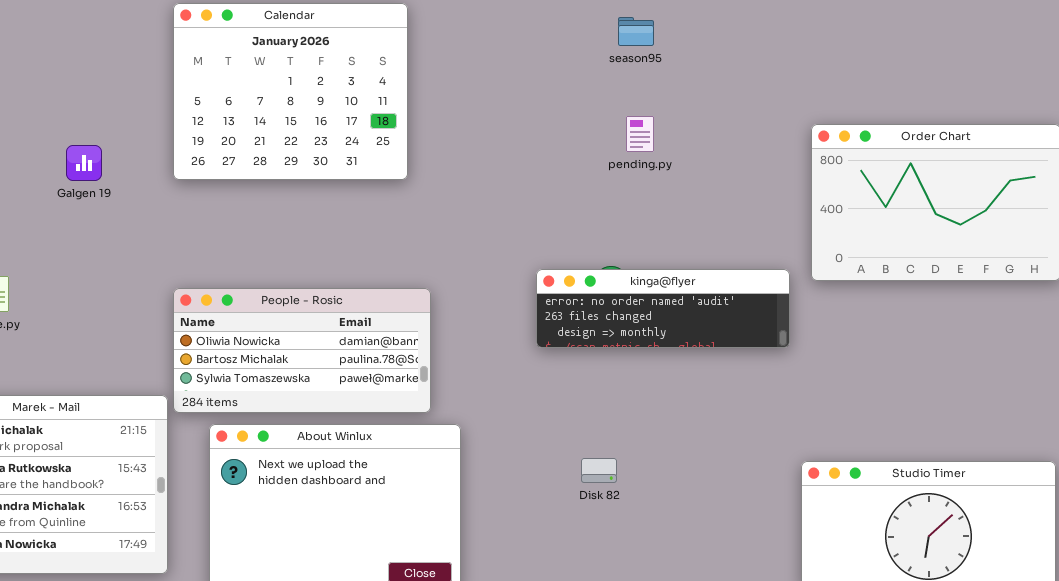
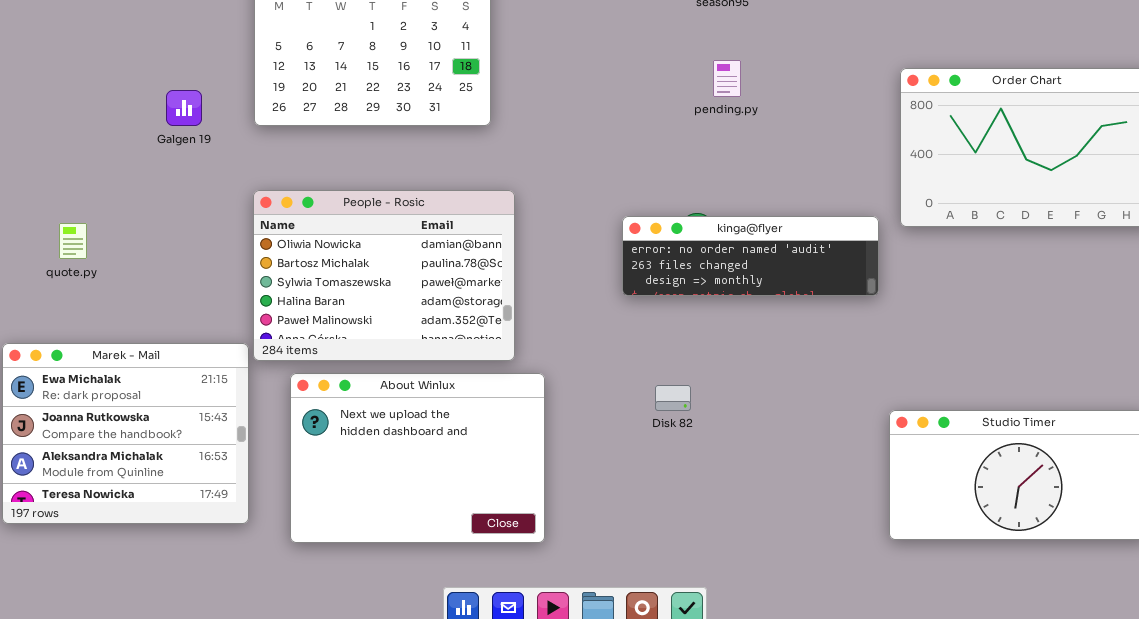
Galgen 19: [66,145,102,181] -> [166,90,202,126], moved
People - Rosic: [173,288,431,413] -> [253,190,515,361], resized
Disk 82: [581,458,617,483] -> [655,385,691,411], moved

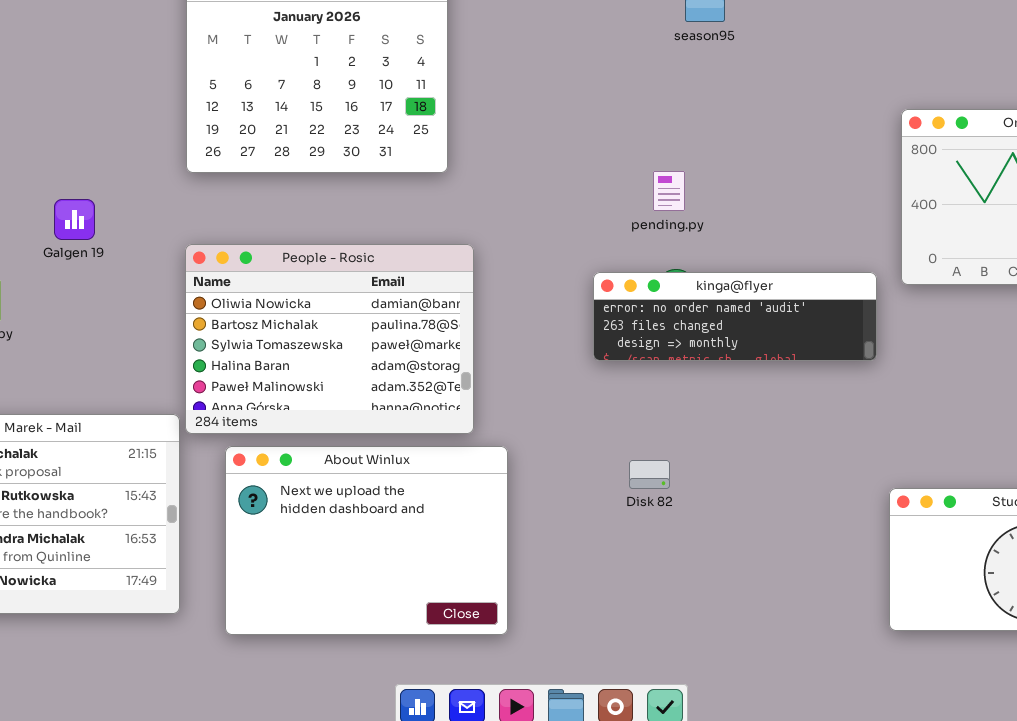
pending.py: [713,60,741,97] -> [653,171,685,211], moved
Galgen 19: [166,90,202,126] -> [54,199,95,240], moved

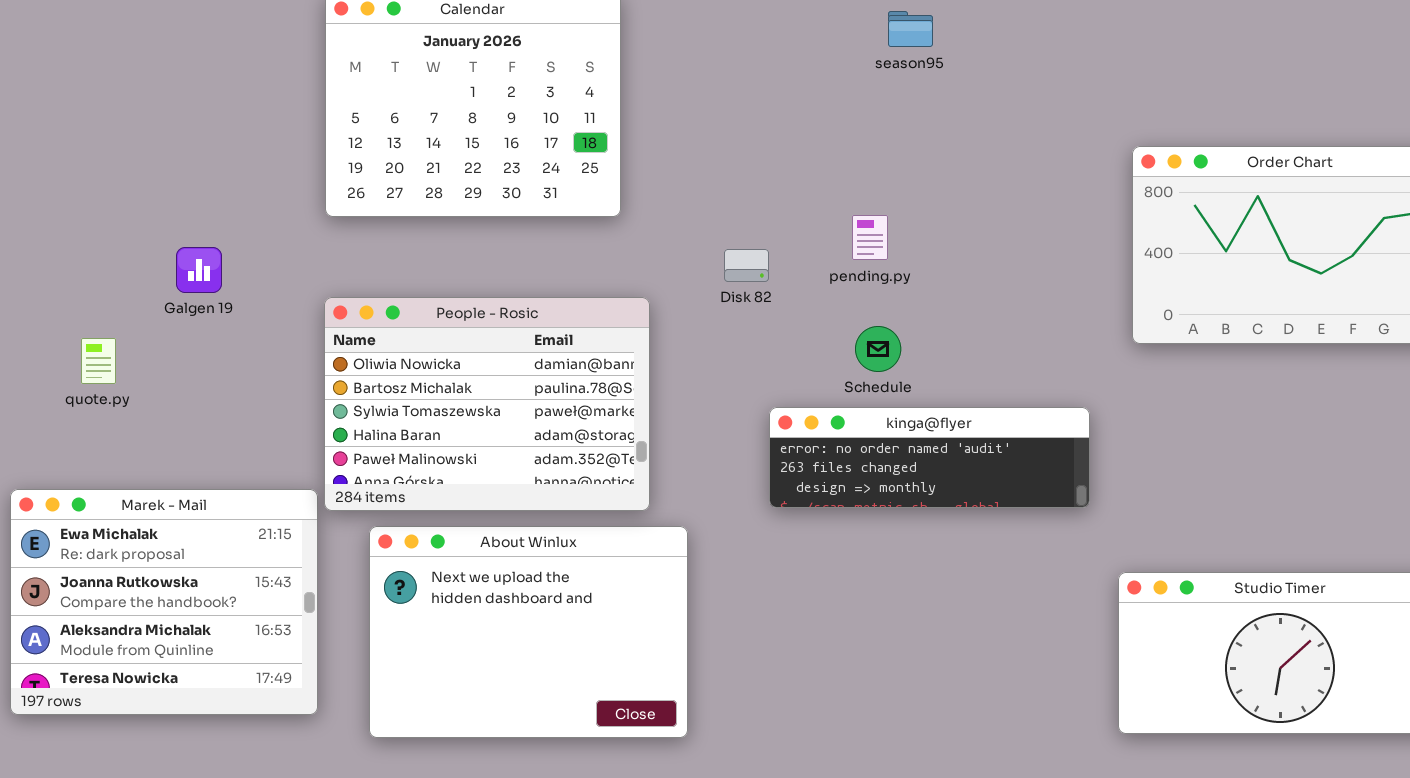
kinga@flyer: [593,272,877,361] -> [769,407,1090,508], moved
Disk 82: [629,460,670,489] -> [724,249,769,282], moved

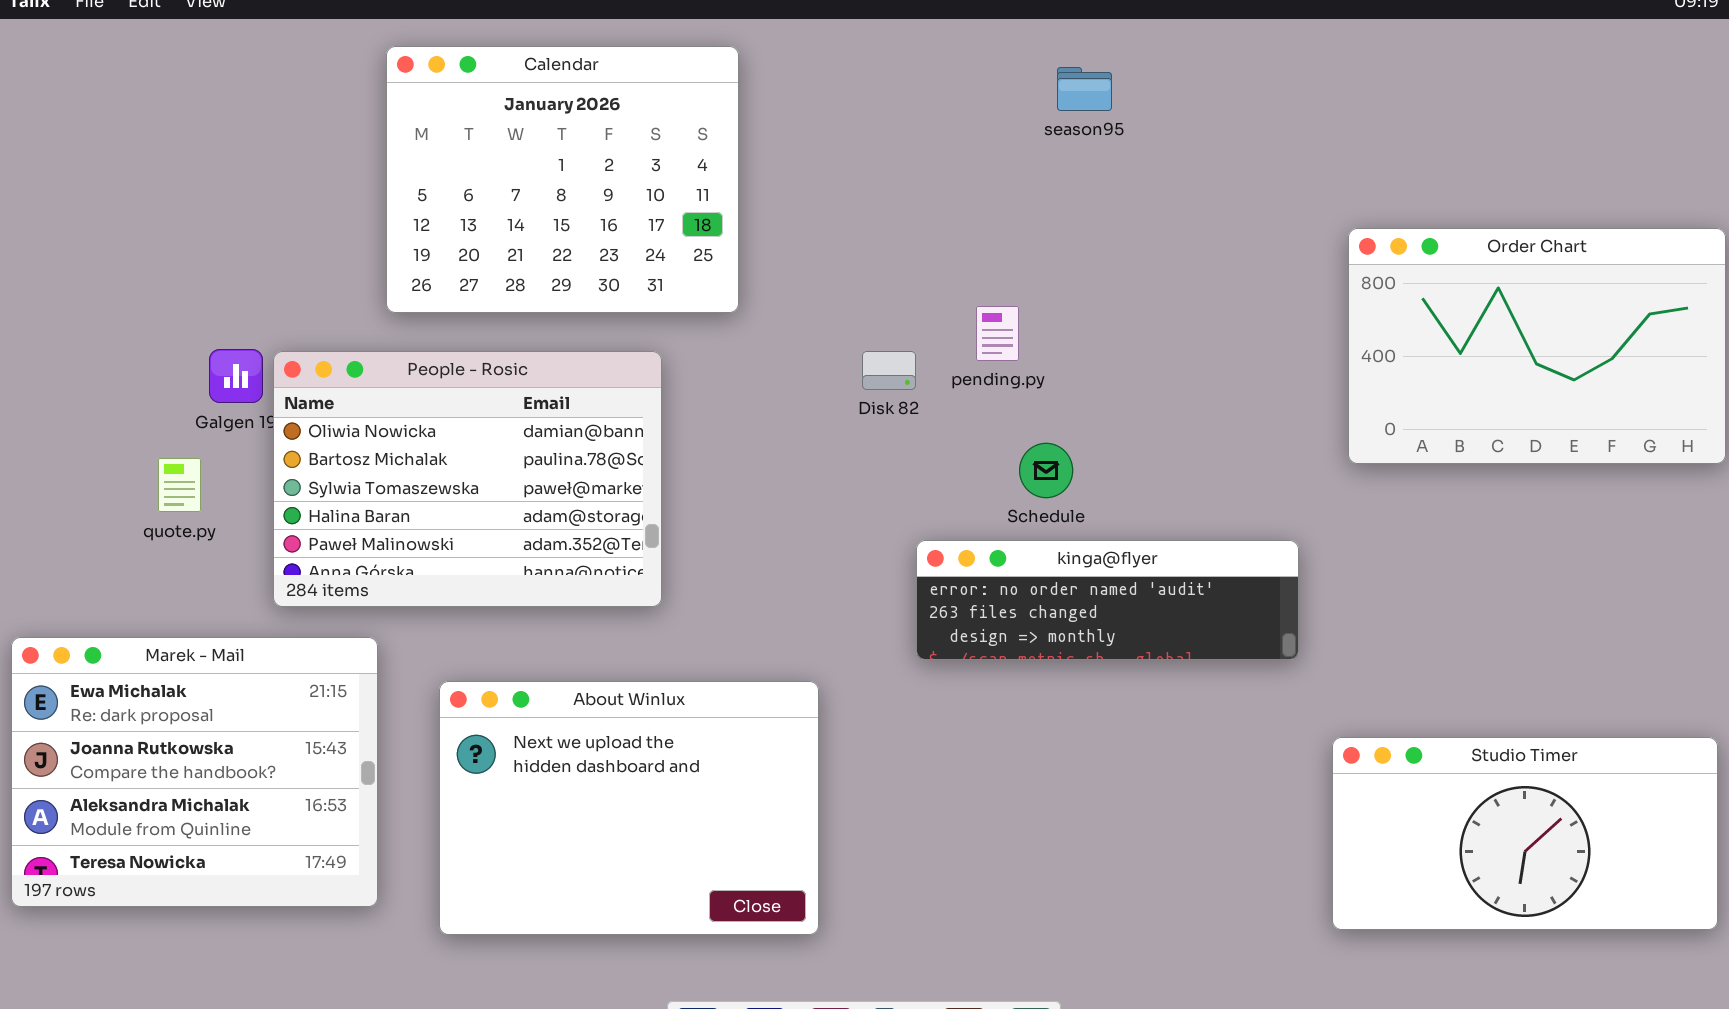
pending.py: [852,215,888,260] -> [976,306,1019,361], moved
People - Rosic: [324,297,650,511] -> [273,351,662,607], moved
quote.py: [81,338,116,384] -> [158,458,201,512], moved

